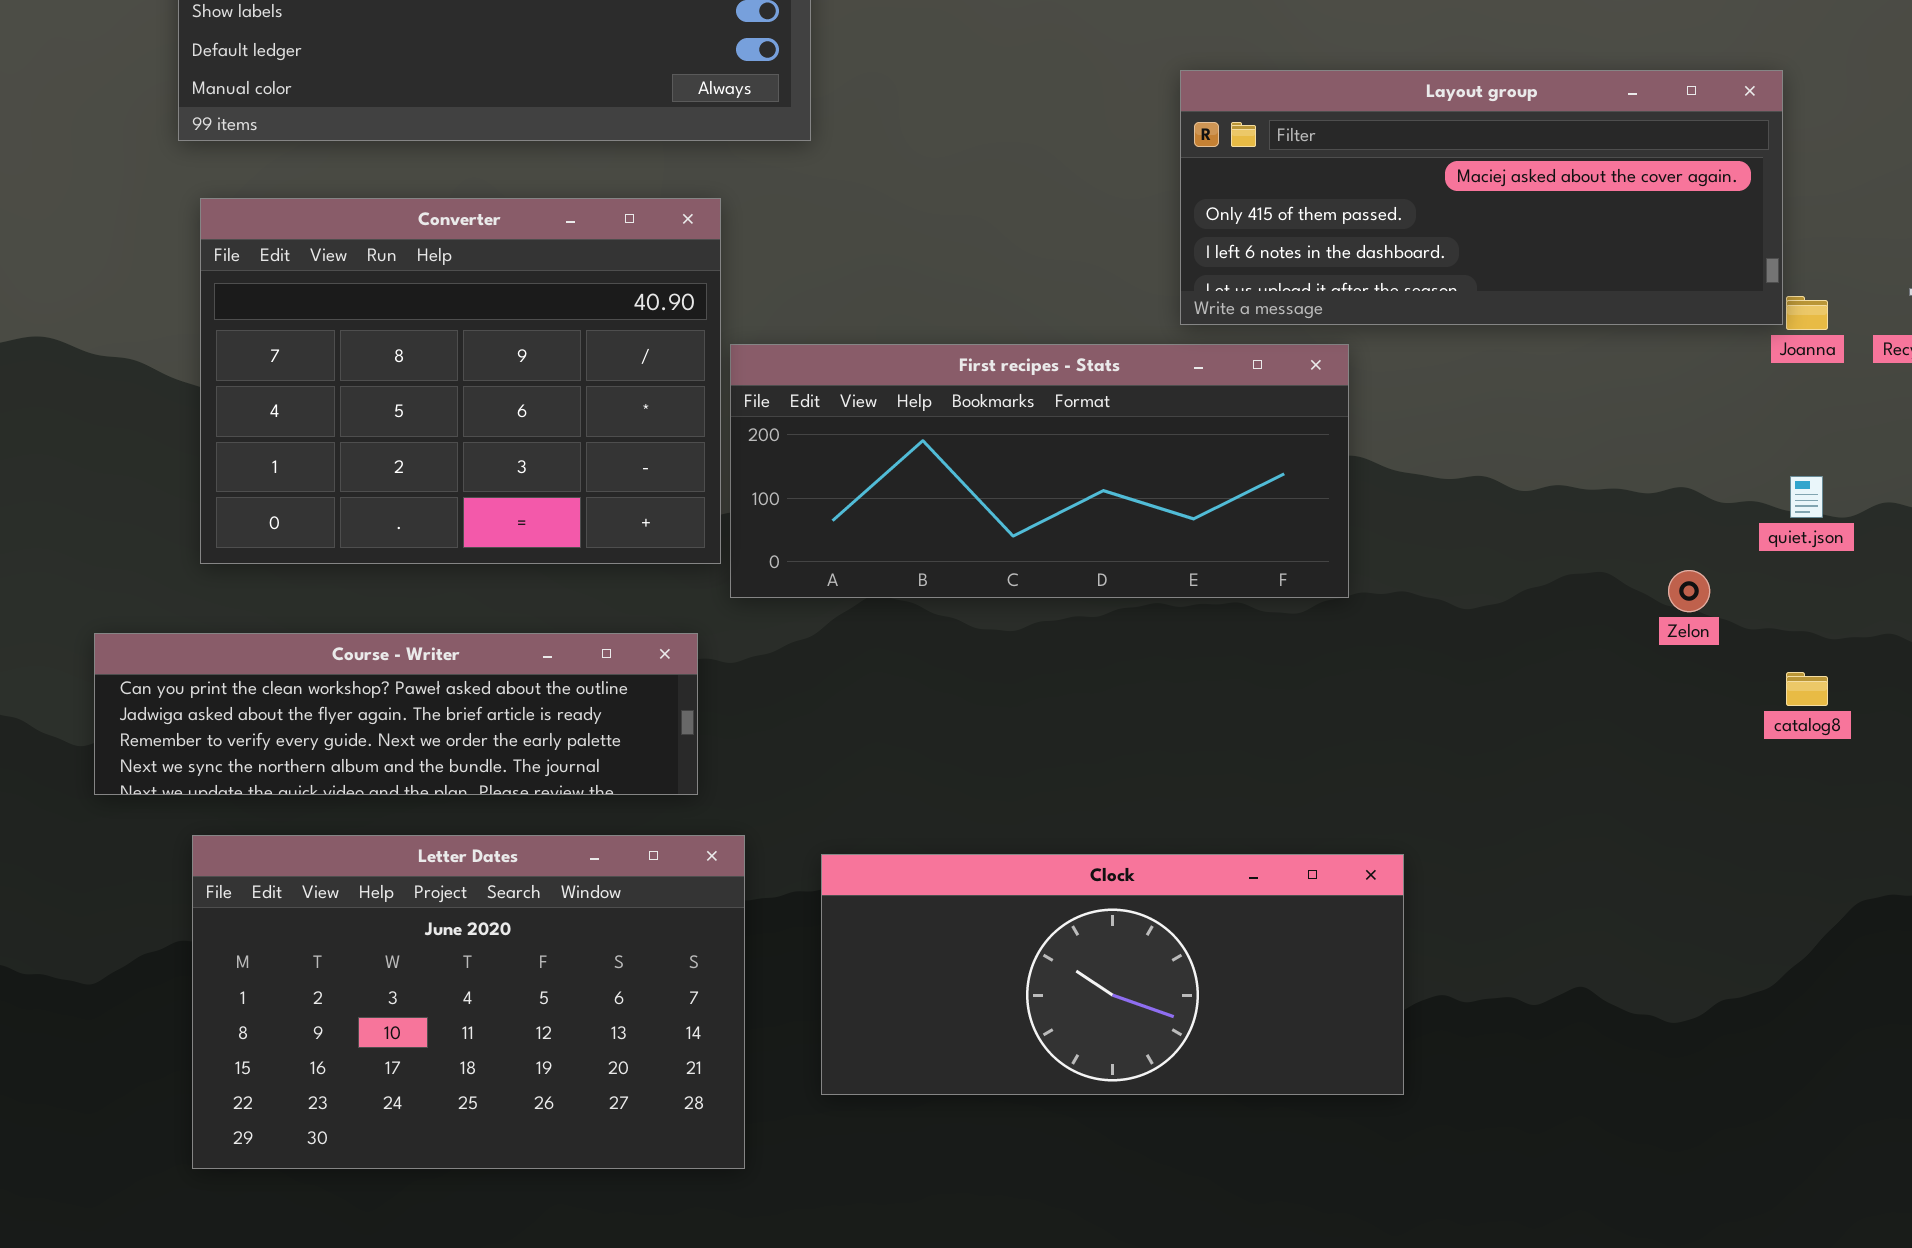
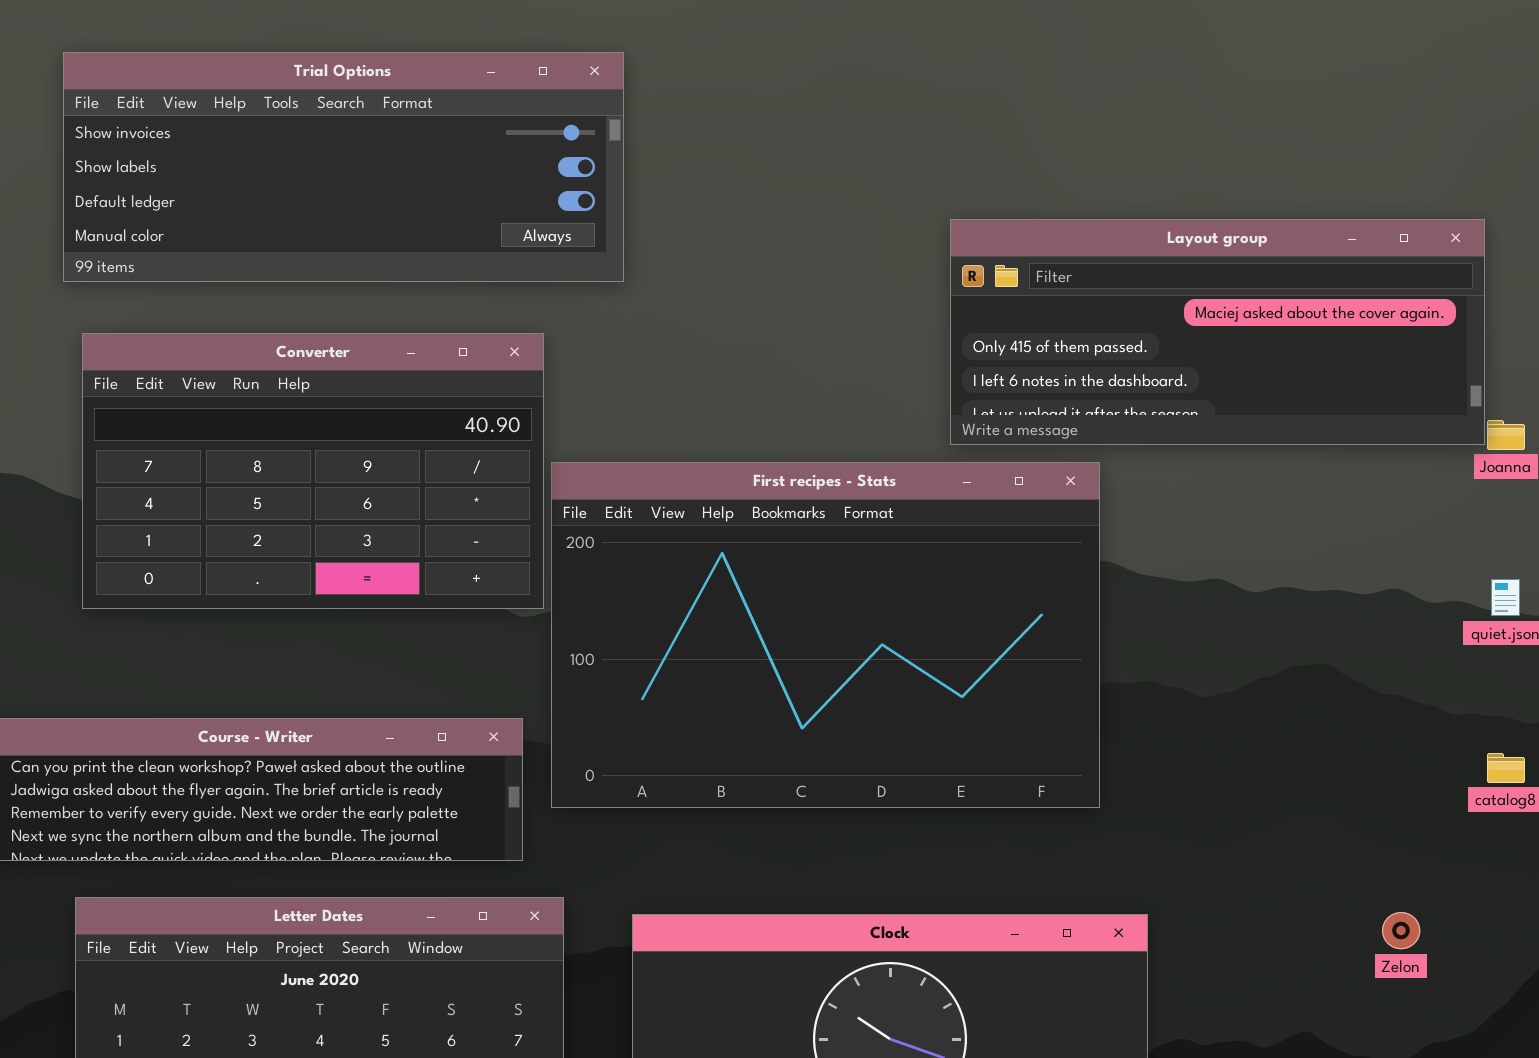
Converter: [200,198,721,564] -> [82,333,544,609], resized
First recipes - Stats: [730,344,1349,598] -> [551,462,1100,808], resized
Zelon: [1668,570,1710,612] -> [1382,912,1420,949], moved

